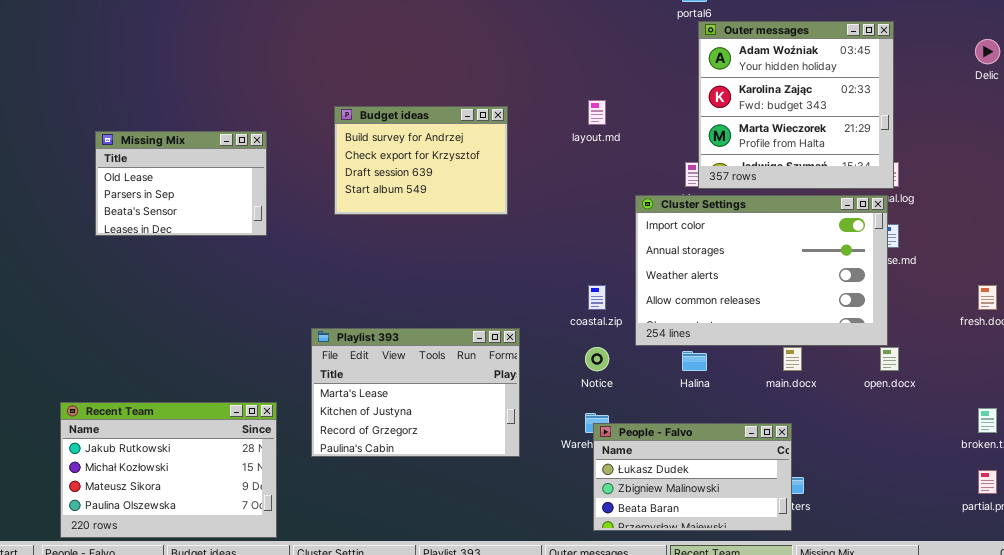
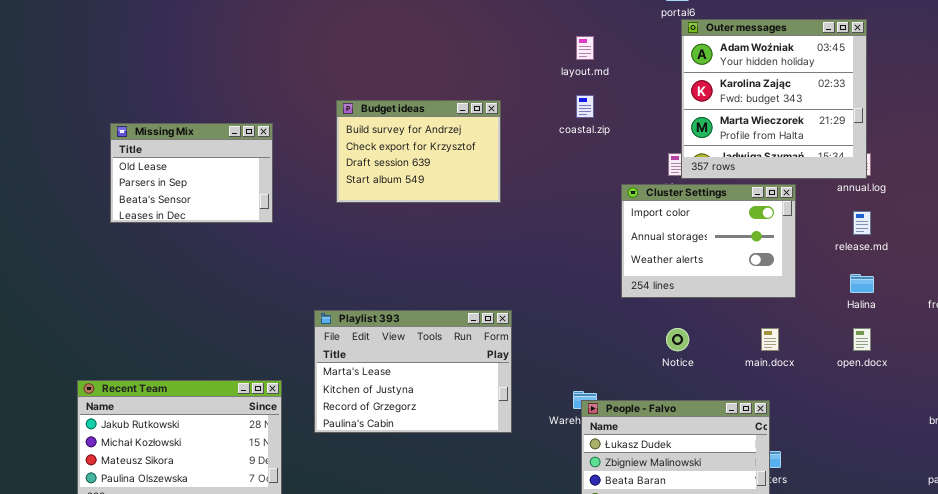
layout.md: [588,100,606,125] -> [576,36,594,60], moved
Cluster Settings: [635,195,888,346] -> [621,184,796,298], resized
coastal.zip: [588,285,606,310] -> [576,95,594,118], moved
Notice: [585,347,609,371] -> [666,328,689,351], moved
Halina: [682,351,707,371] -> [850,274,874,293], moved

